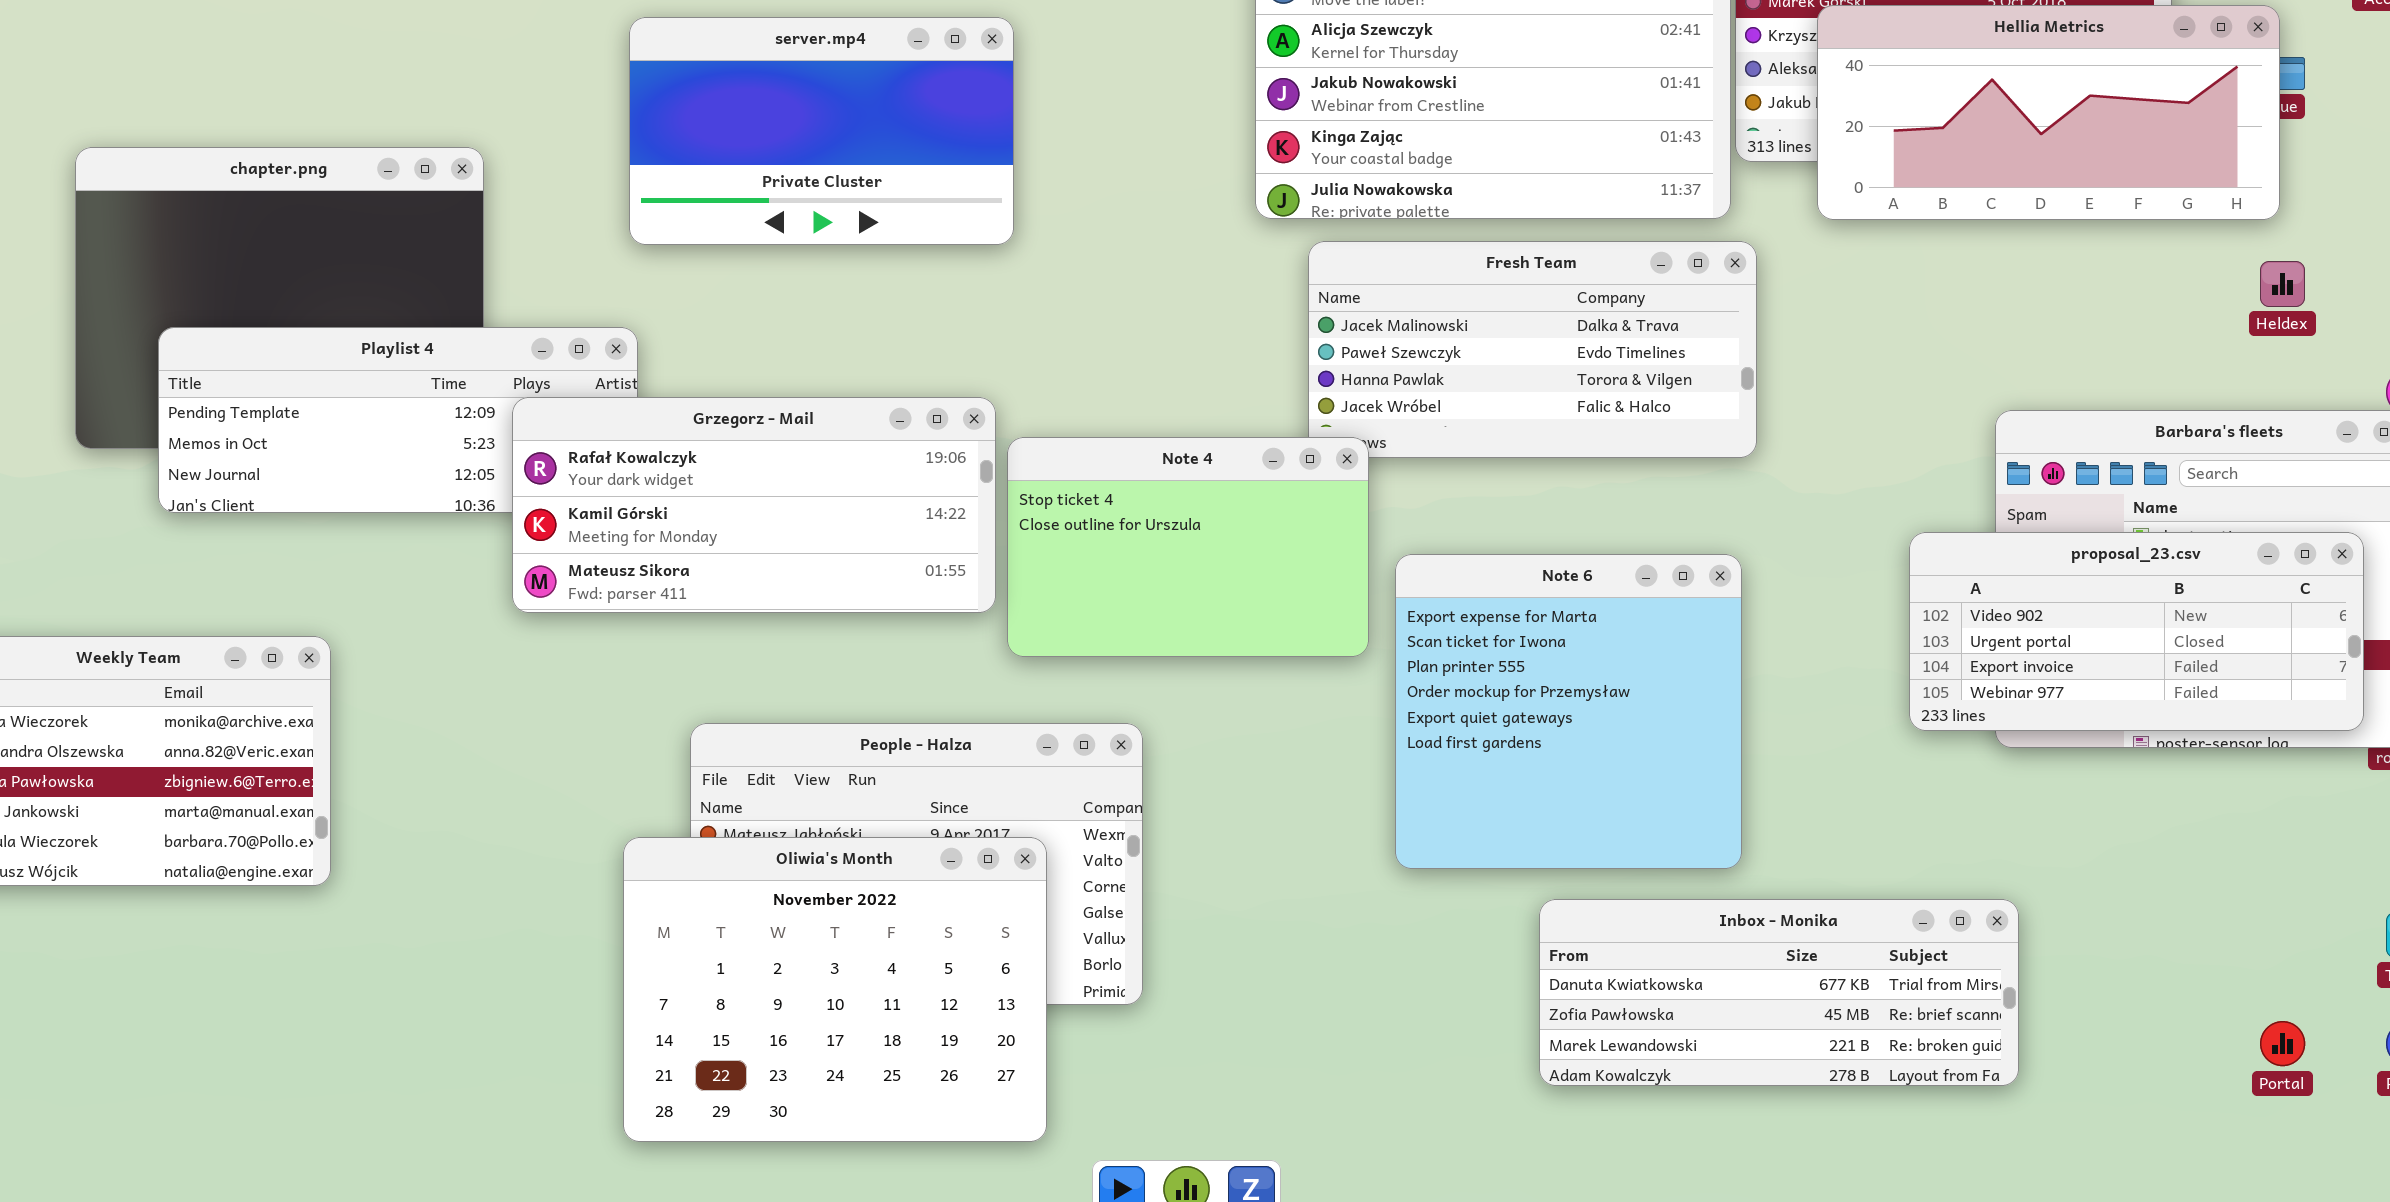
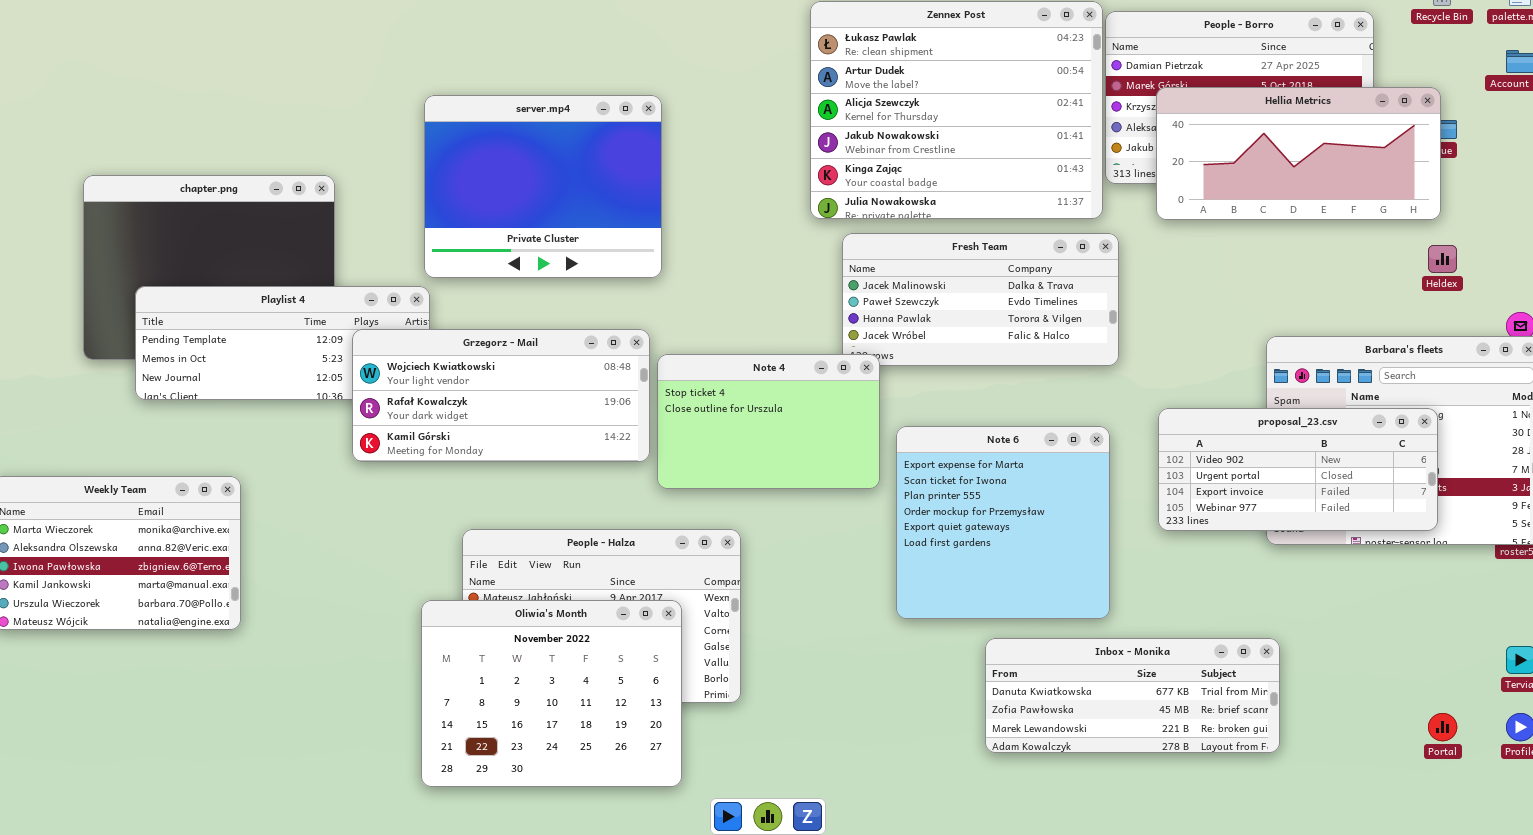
server.mp4: [629,17,1014,245] -> [424,95,662,278], resized
Grzegorz - Mail: [512,397,996,613] -> [352,329,650,462], scrolled up 1 row
proposal_23.csv: [1909,532,2364,731] -> [1158,408,1438,531], moved

